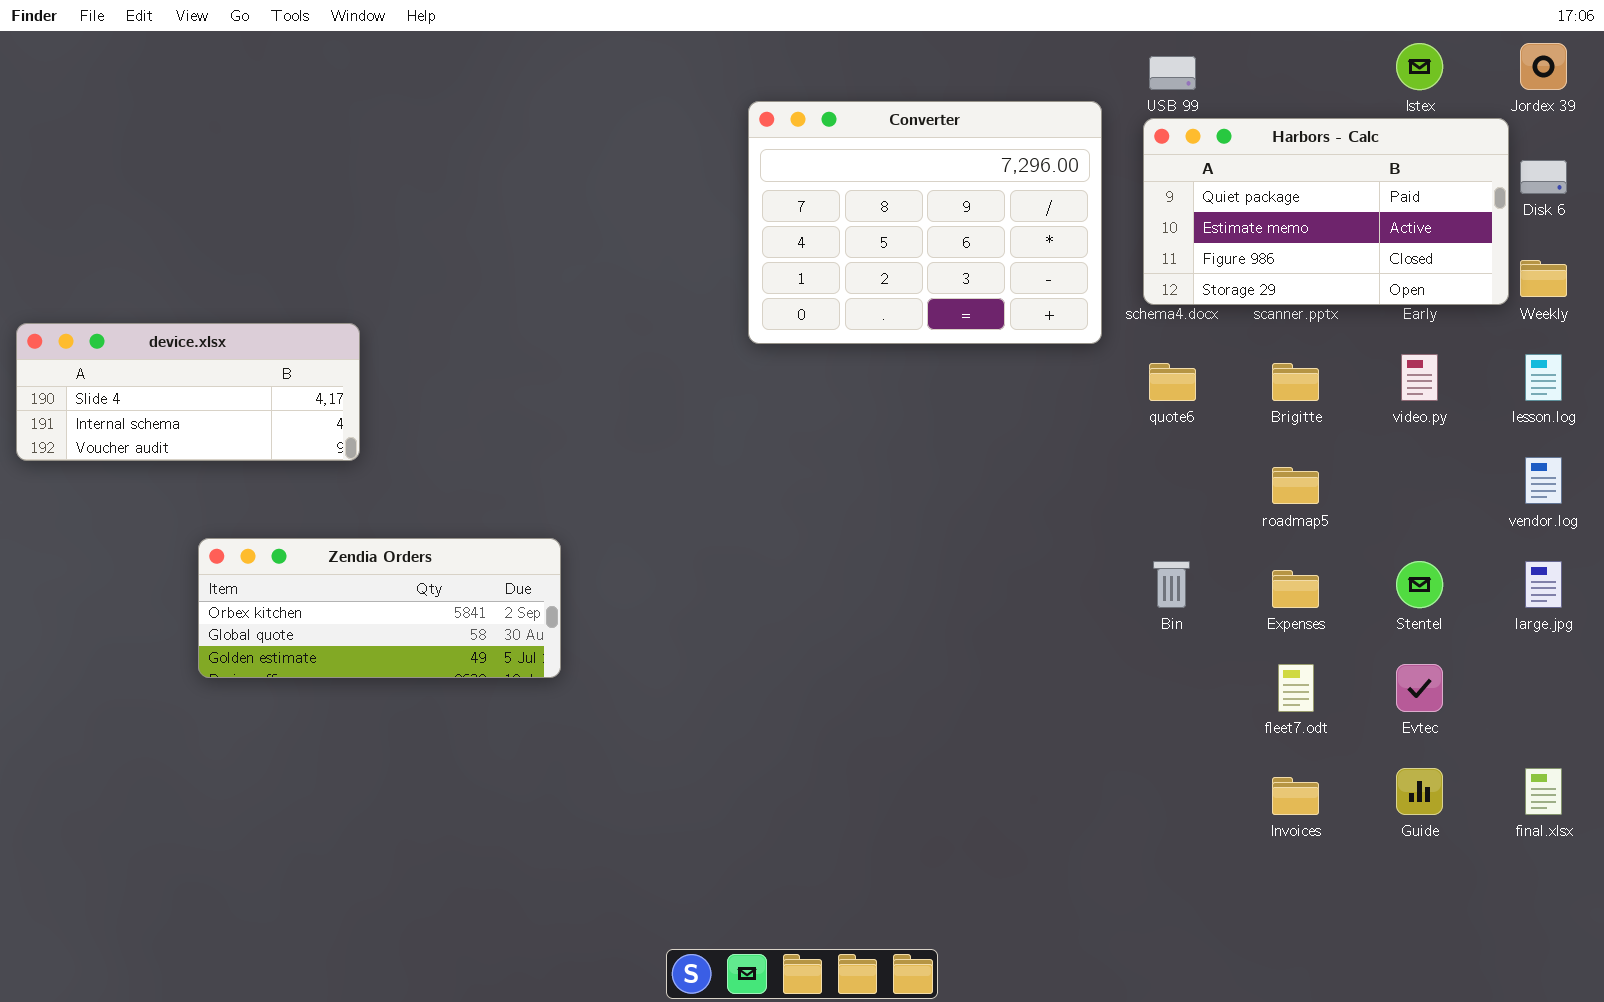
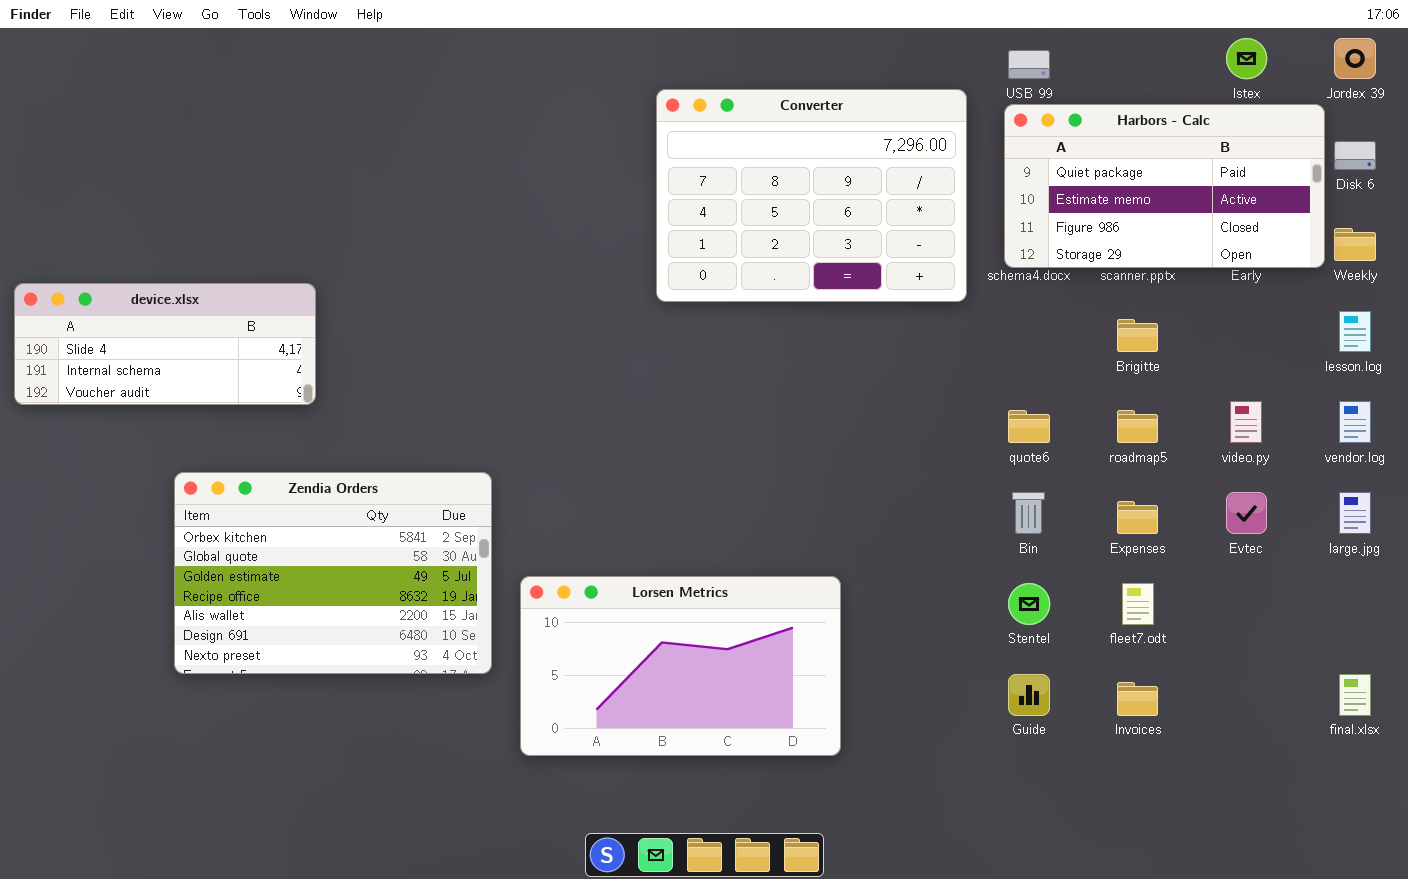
video.py: [1401,354,1438,401] -> [1230,401,1262,443], moved
quote6: [1149,363,1196,401] -> [1008,410,1050,443], moved
Zendia Orders: [198,538,561,678] -> [174,472,492,674], resized
Stentel: [1396,561,1443,608] -> [1008,583,1050,625], moved
Lorsen Metrics: none -> [520,576,841,756], opened
Evtec: [1396,664,1443,712] -> [1226,492,1267,534], moved
Guide: [1396,768,1443,815] -> [1008,674,1050,716], moved

